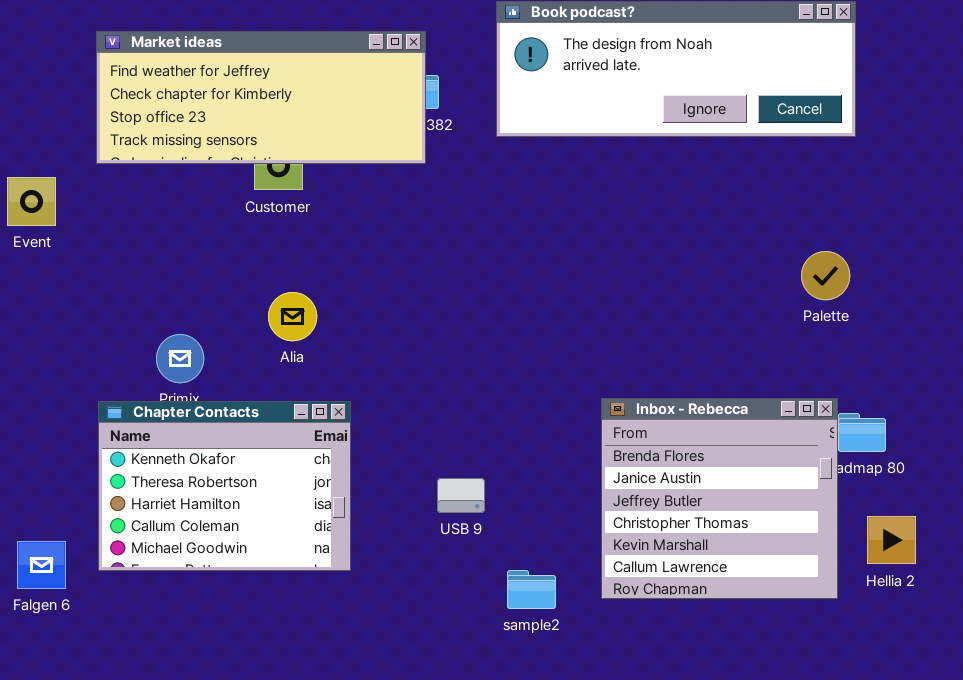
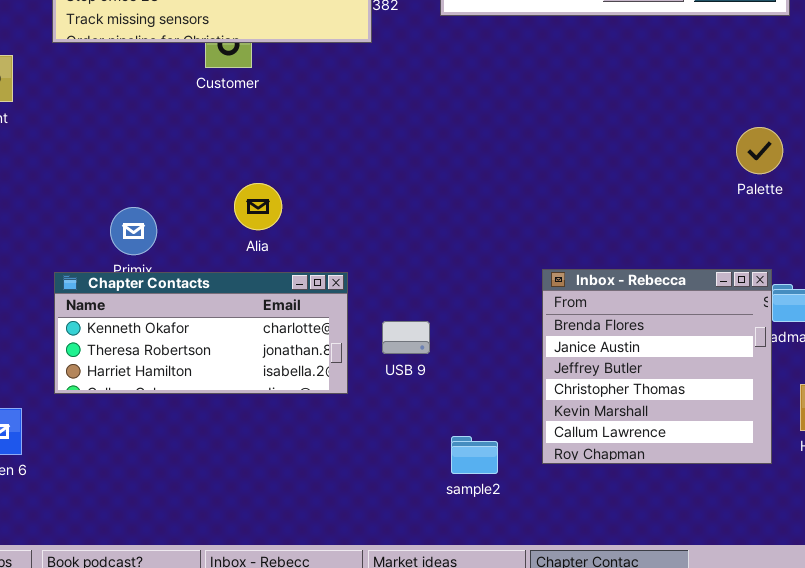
Alia: [268,292,317,341] -> [234,183,282,230], moved
Chapter Contacts: [98,401,351,571] -> [54,272,348,394], resized
USB 9: [437,478,485,513] -> [382,321,430,354], moved

